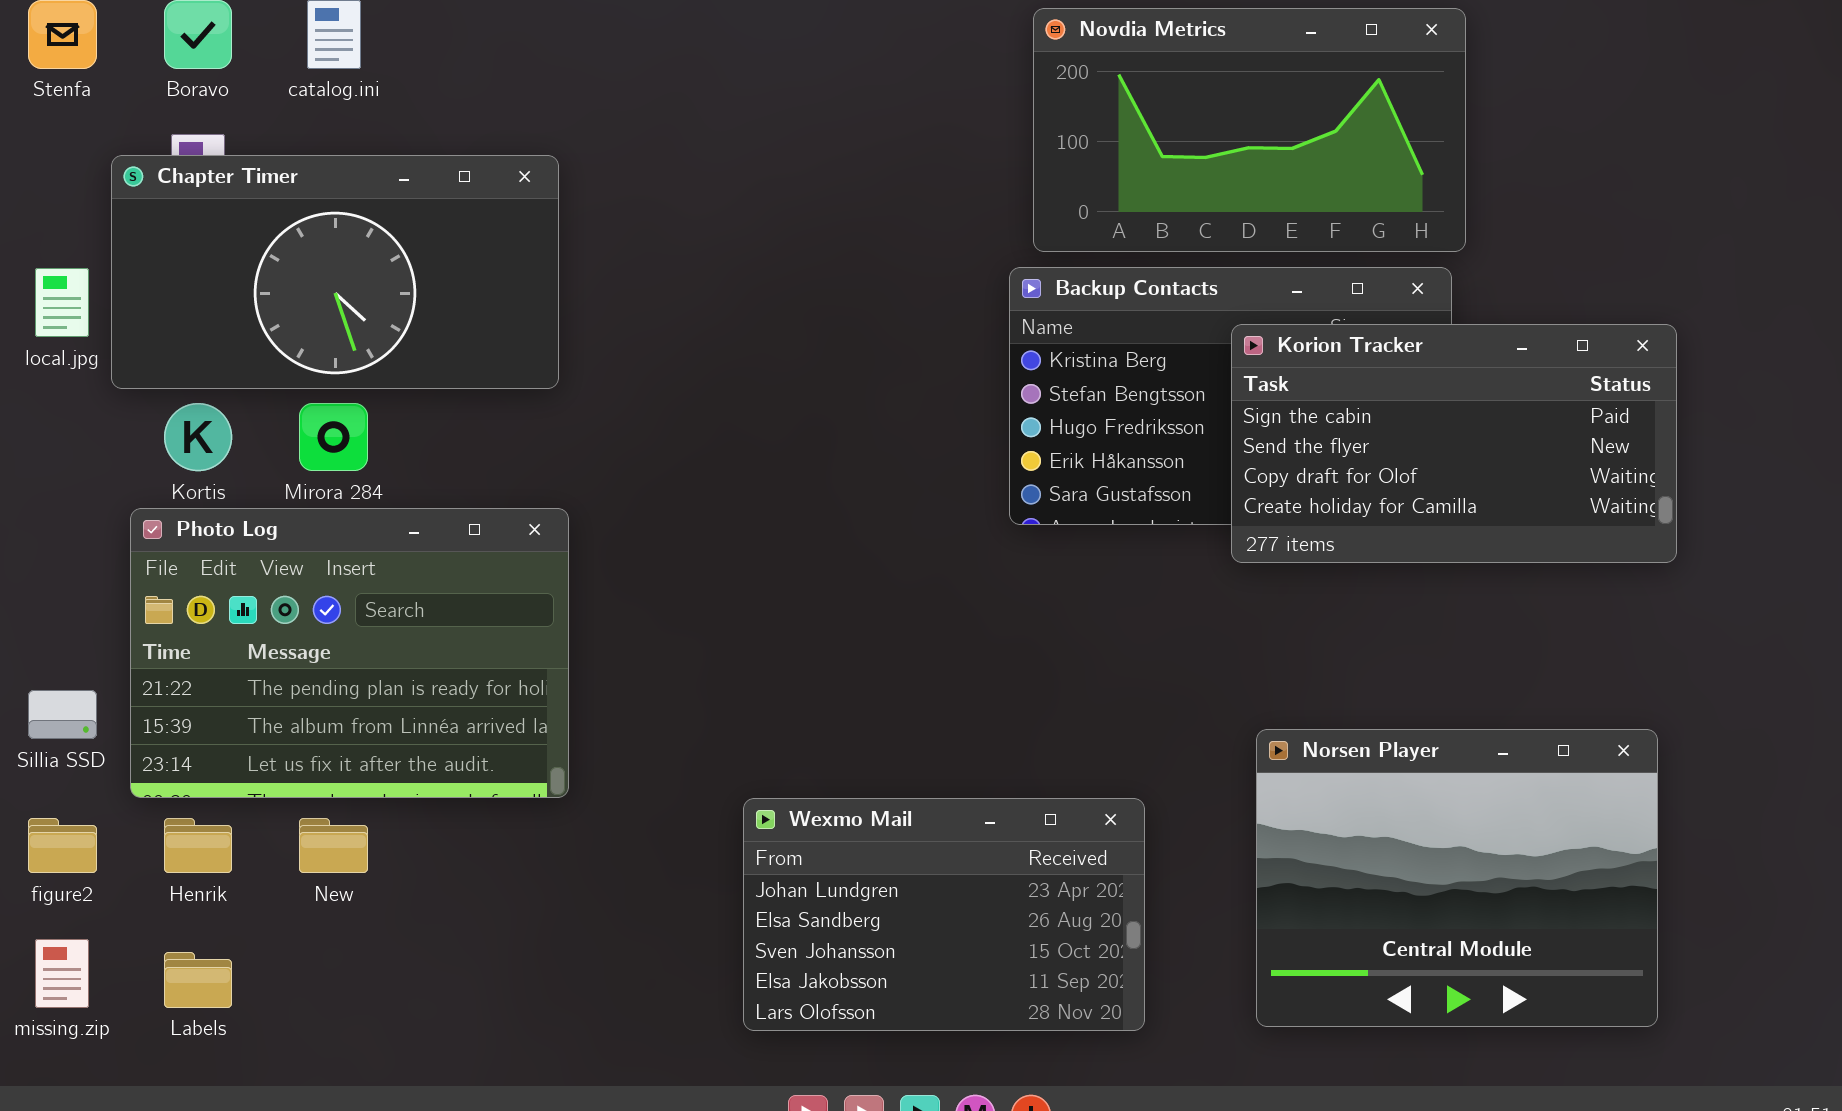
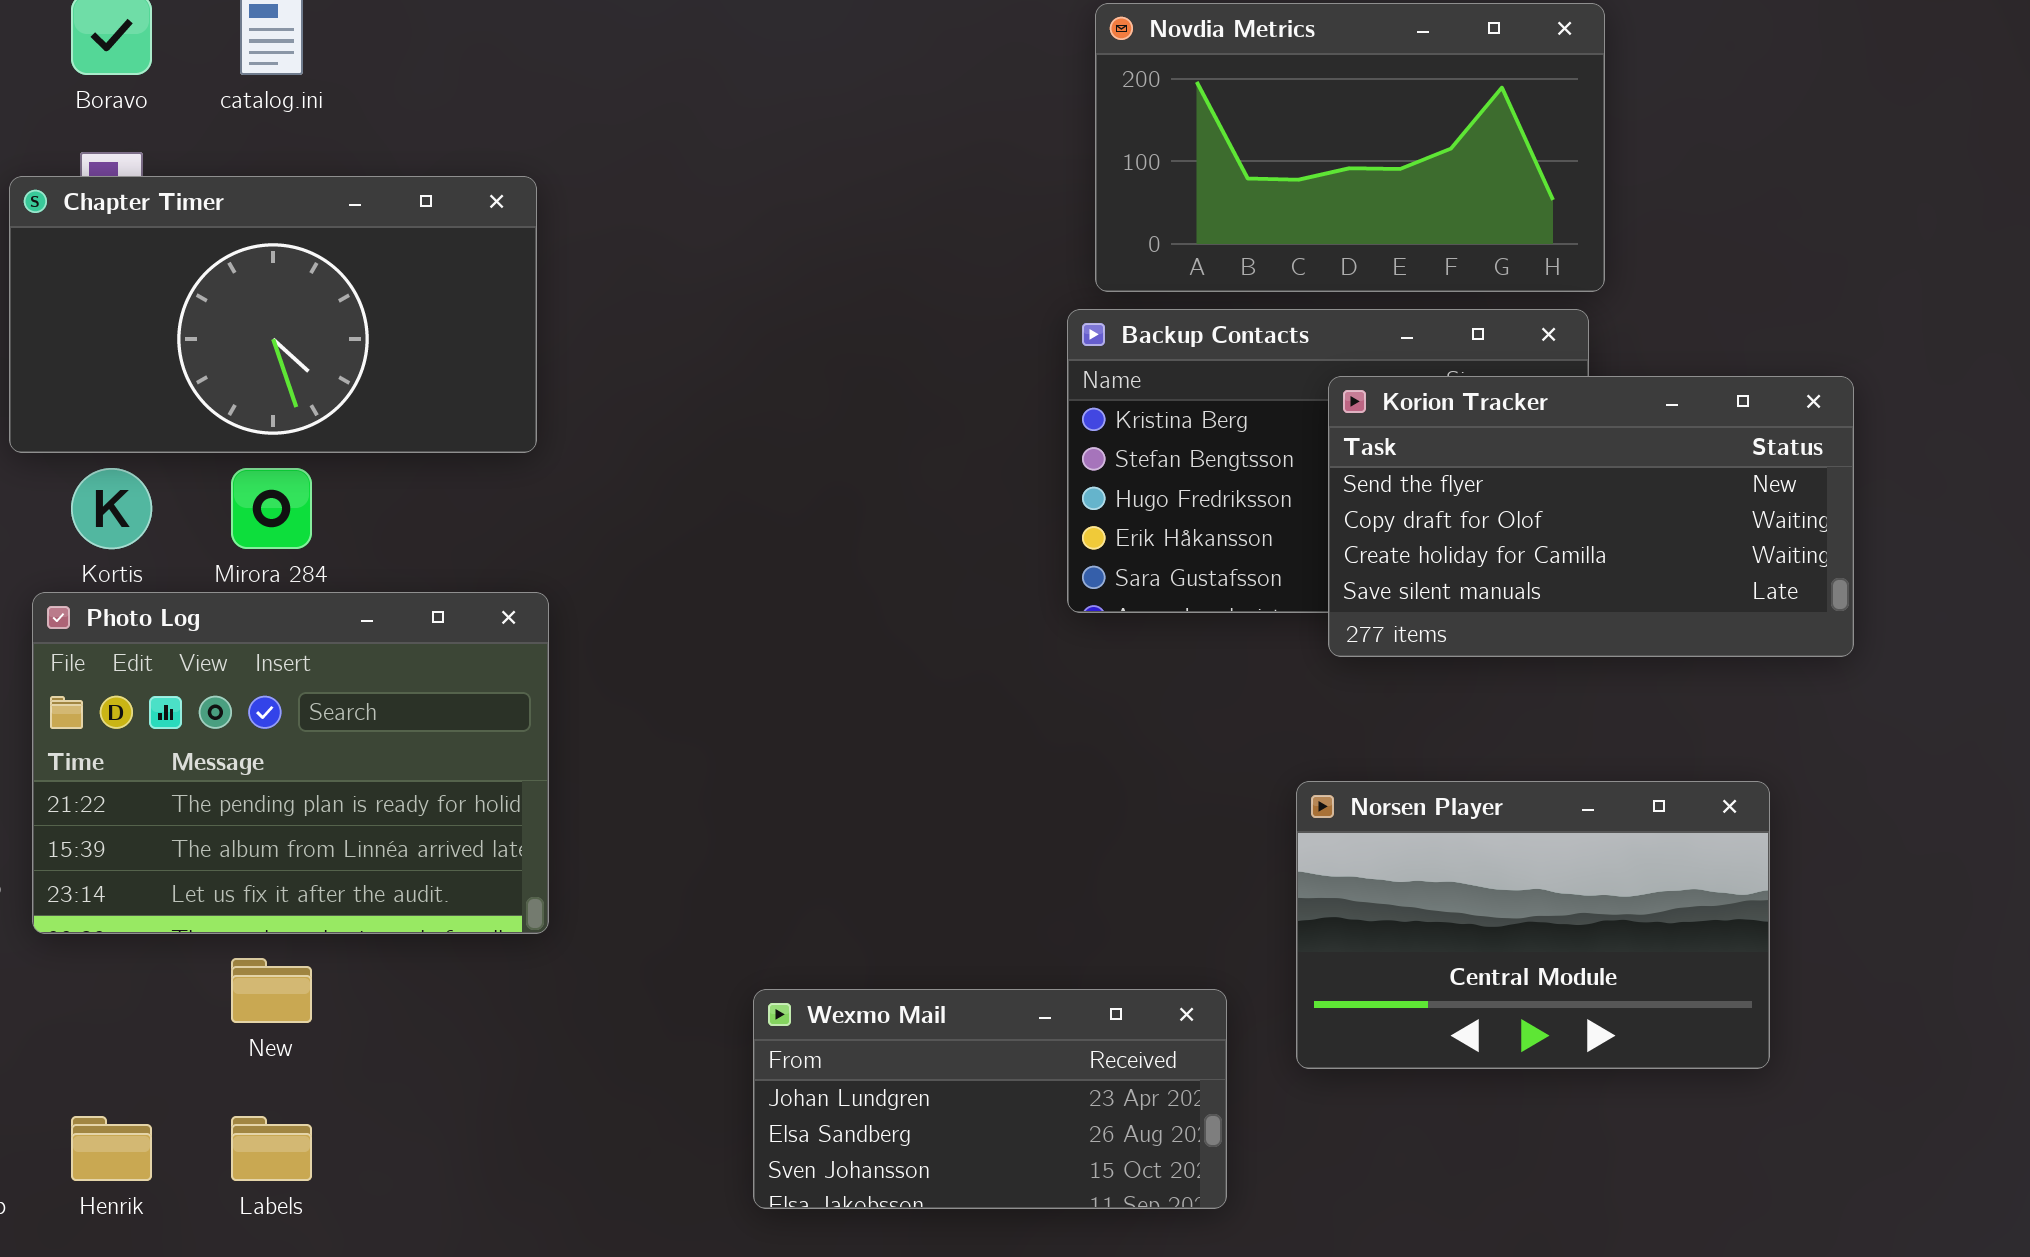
Korion Tracker: [1231,324,1677,563] -> [1328,376,1854,657], scrolled down 1 row
Norsen Player: [1256,729,1658,1027] -> [1296,781,1770,1069], moved, resized
Wexmo Mail: [743,798,1145,1031] -> [753,989,1227,1209], resized
Henrik: [164,818,232,873] -> [71,1116,152,1181], moved
Labels: [164,952,232,1008] -> [231,1116,312,1181], moved

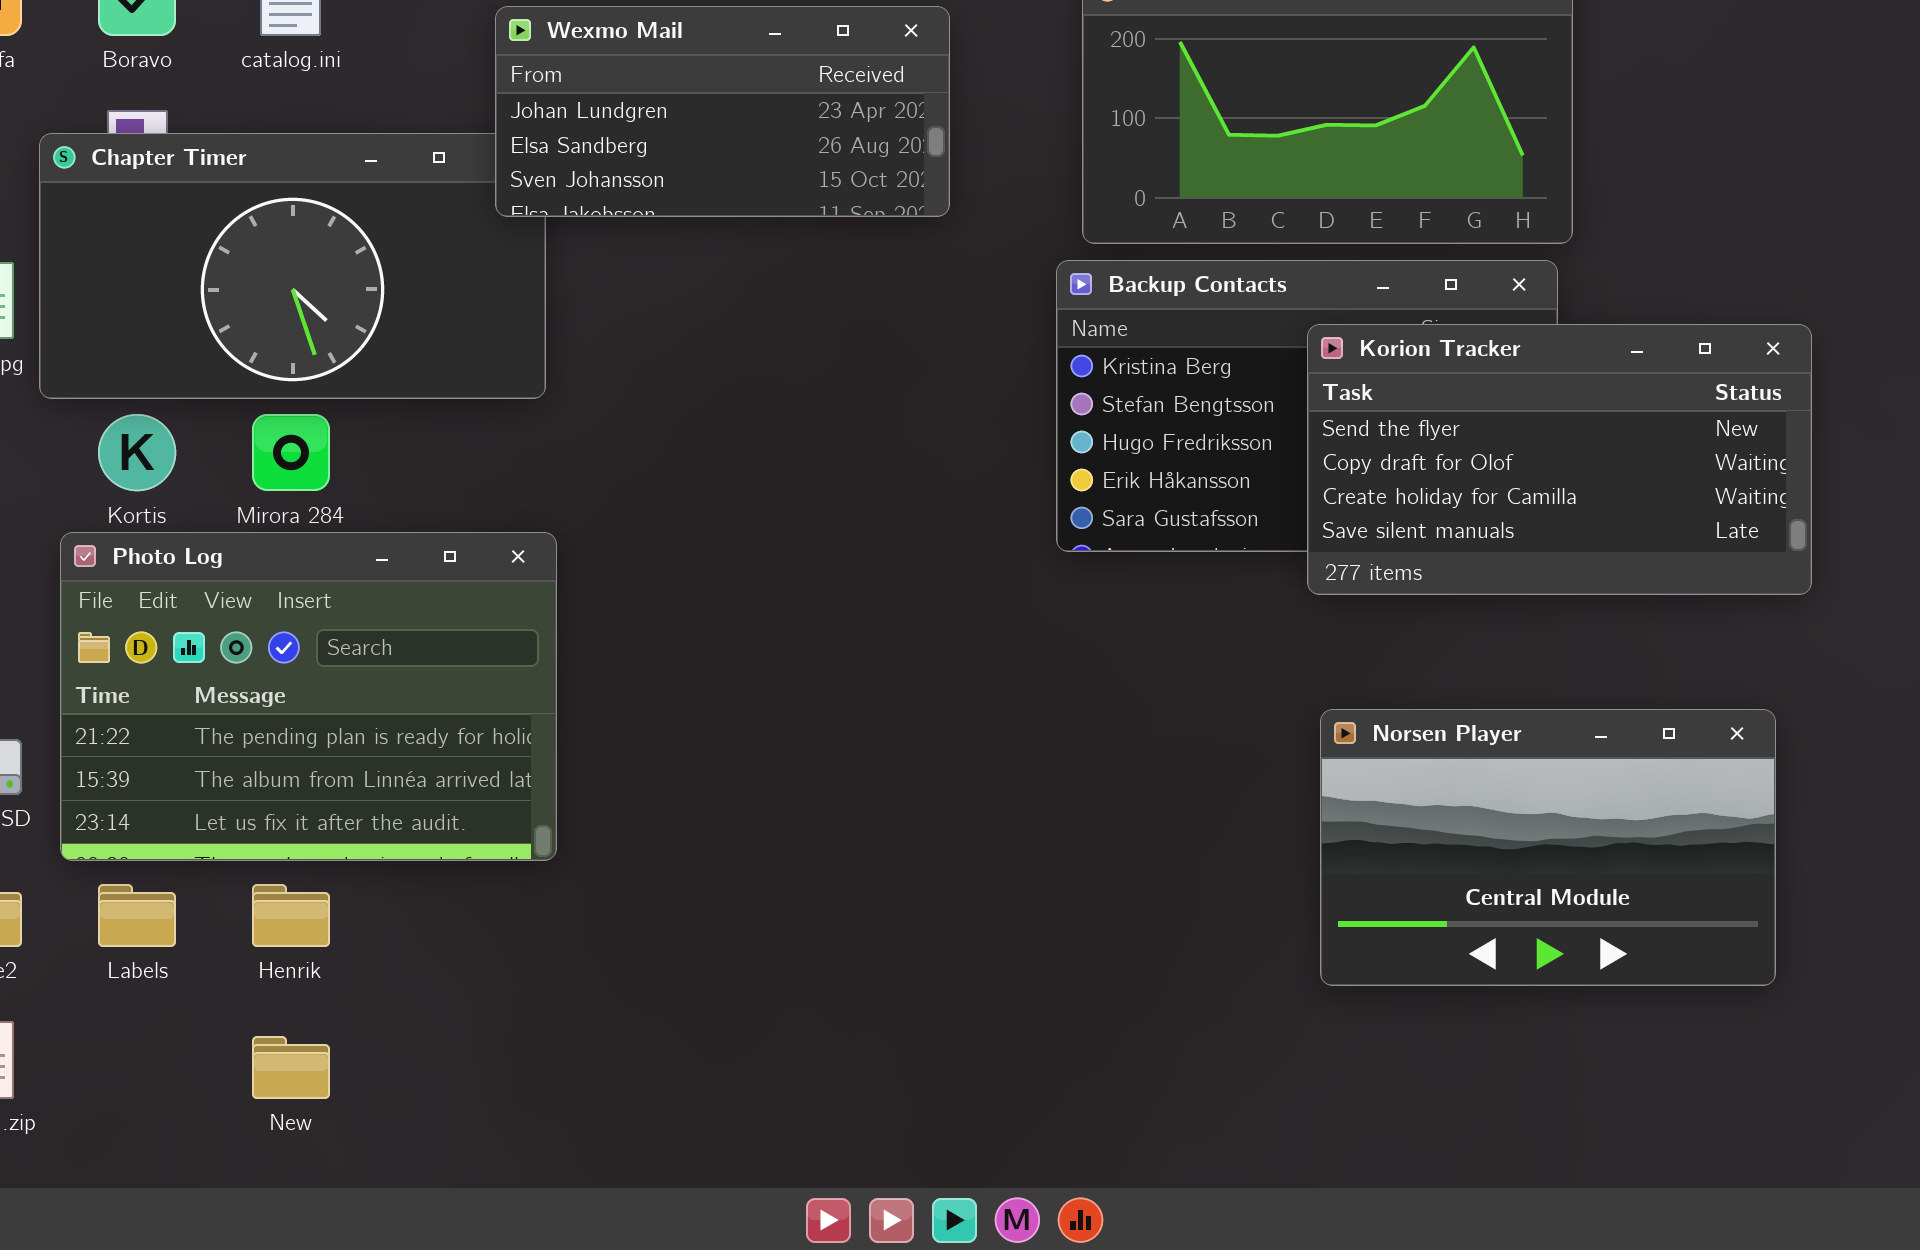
Norsen Player: [1296,781,1770,1069] -> [1320,709,1776,986], moved
New: [231,958,312,1023] -> [252,1036,330,1099], moved
Wexmo Mail: [753,989,1227,1209] -> [495,6,950,217], moved
Henrik: [71,1116,152,1181] -> [252,884,330,947], moved
Labels: [231,1116,312,1181] -> [98,884,176,947], moved

